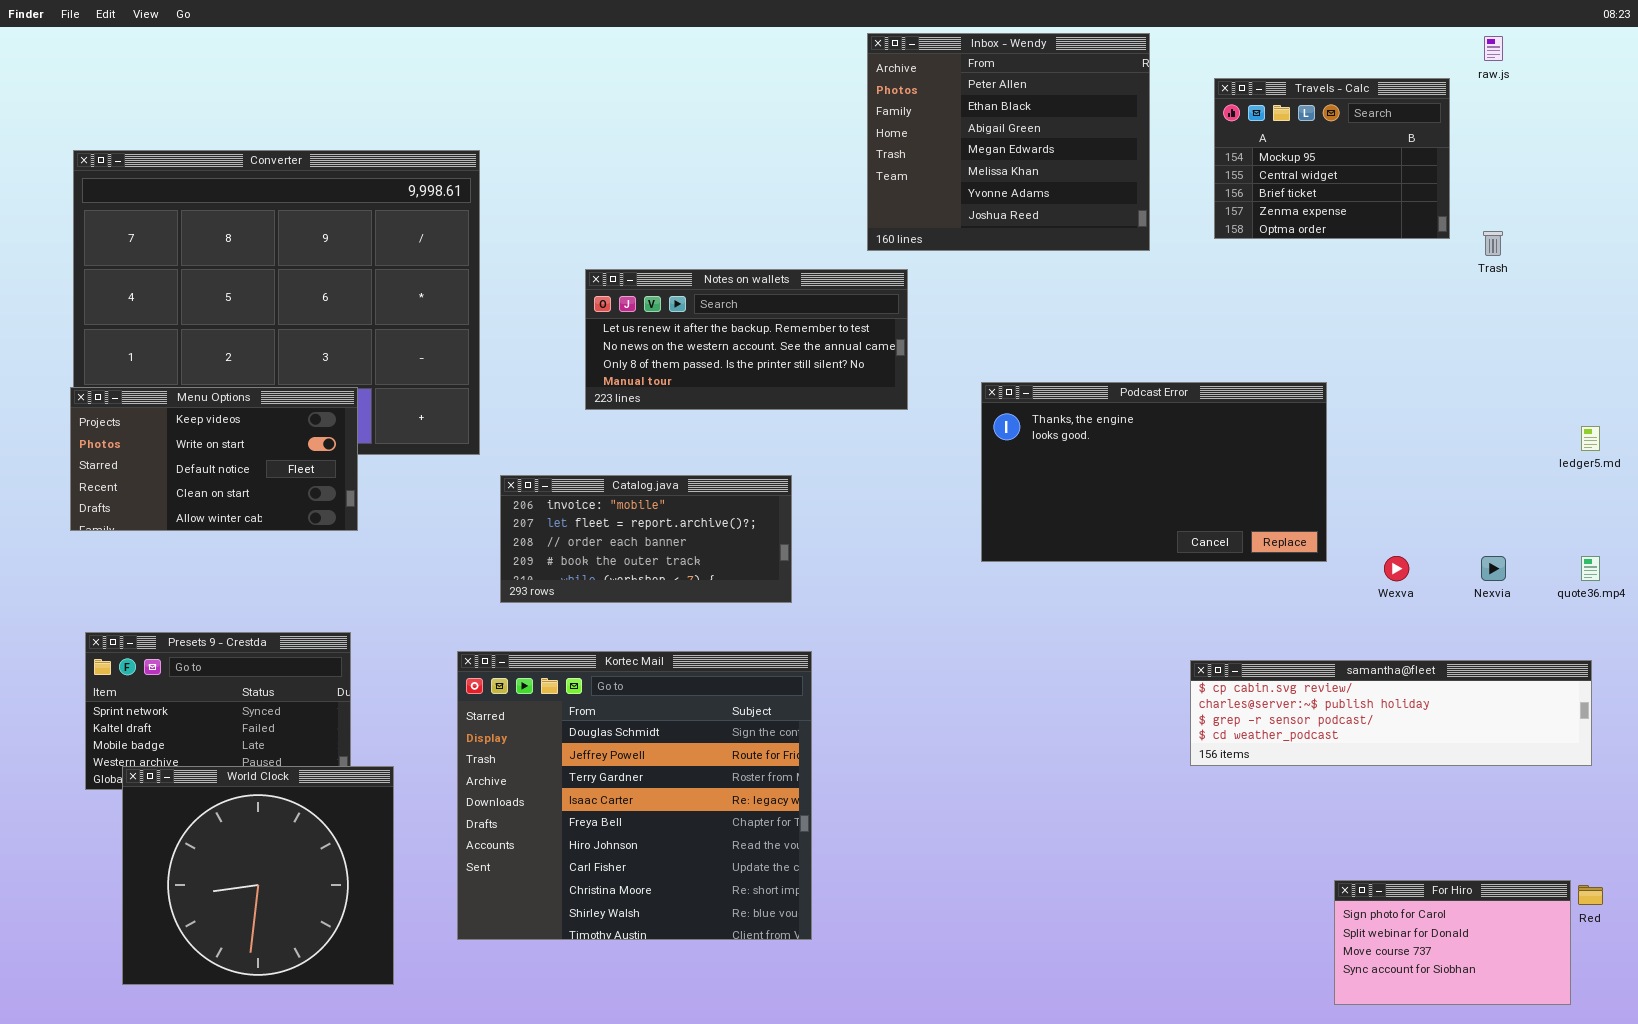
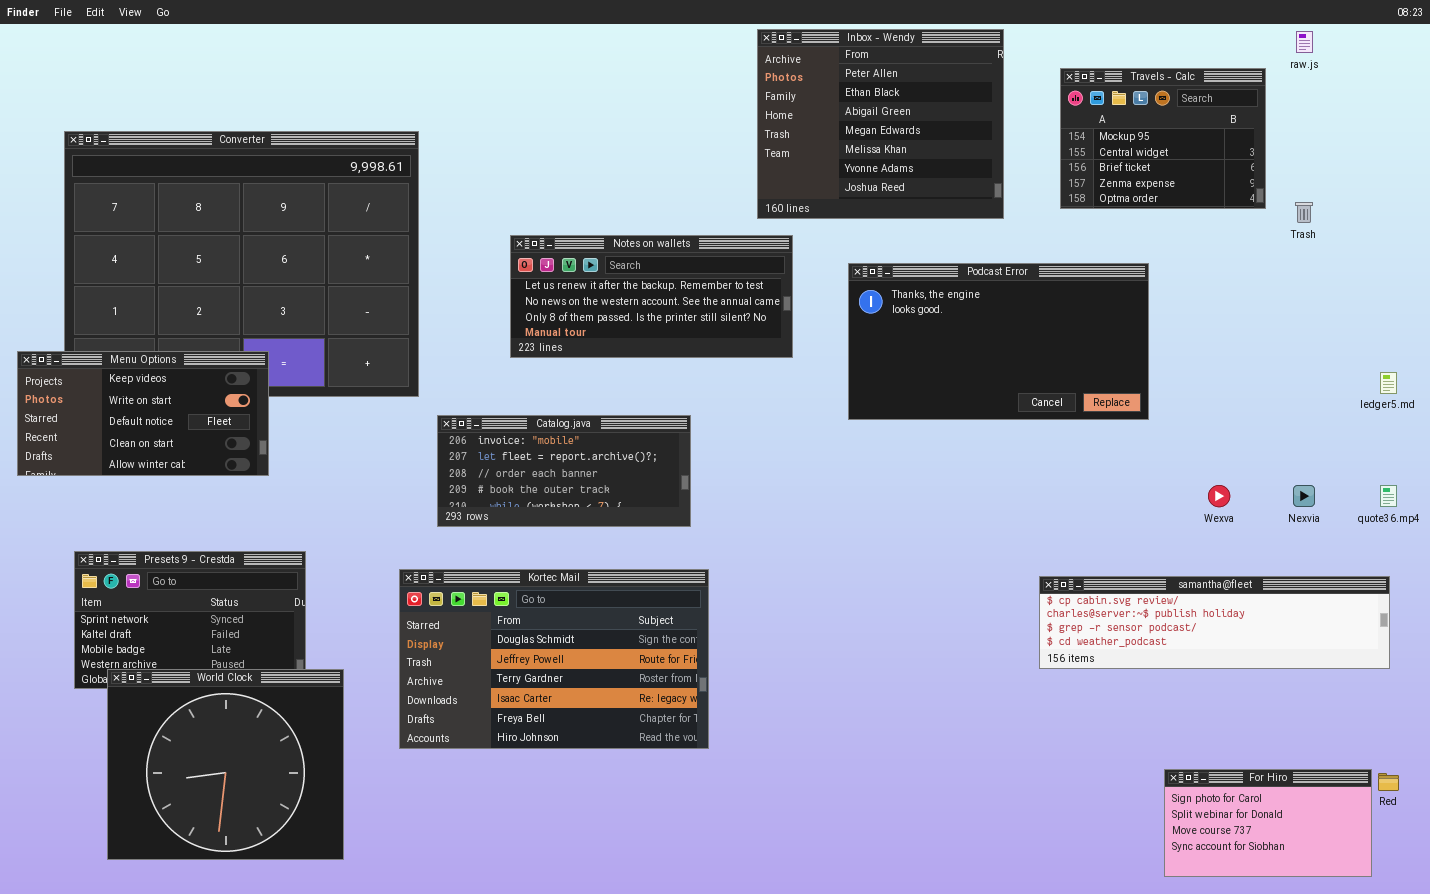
Podcast Error: [981,382,1327,562] -> [848,263,1149,420], moved
Menu Options: [70,387,358,531] -> [17,351,269,476], moved
Kortec Mail: [457,651,812,940] -> [399,569,709,749], resized

